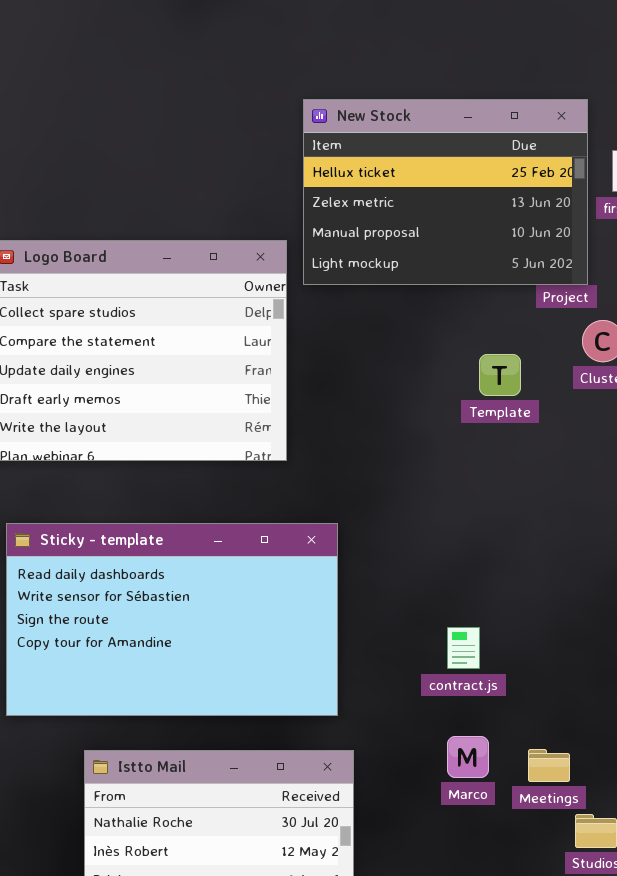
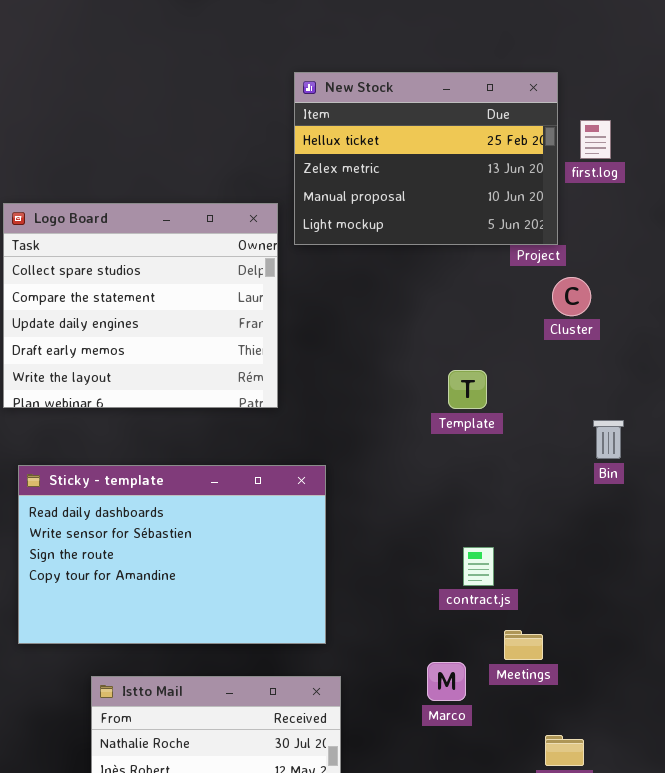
Template: [479,354,521,396] -> [448,370,487,409], moved
contract.js: [447,627,480,669] -> [463,547,494,586], moved
Meetings: [528,749,570,782] -> [504,630,543,660], moved

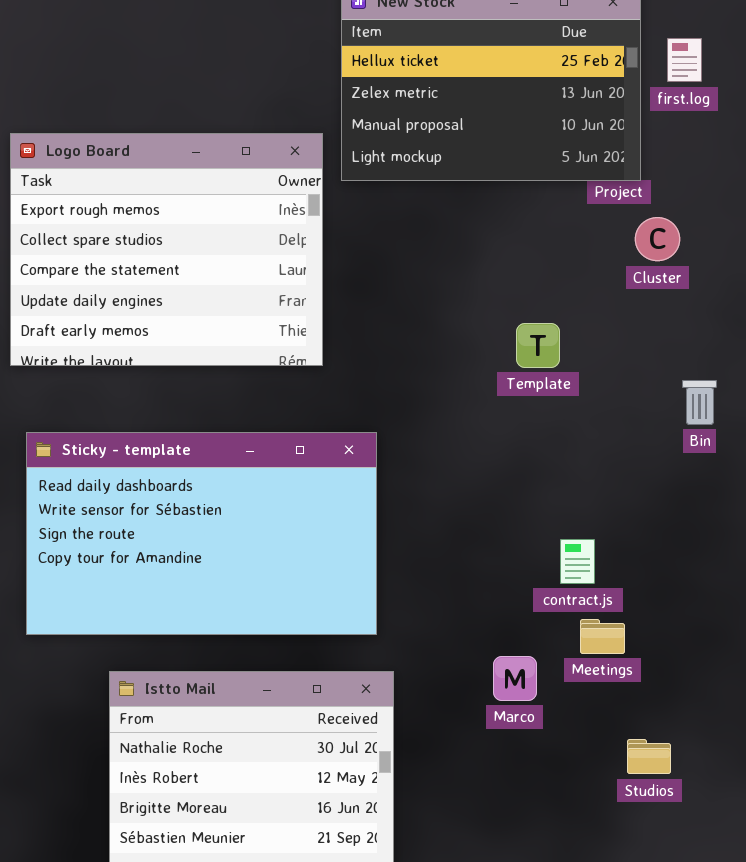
Logo Board: [3,203,278,408] -> [10,133,323,366], scrolled up 1 row
contract.js: [463,547,494,586] -> [560,539,595,584], moved

